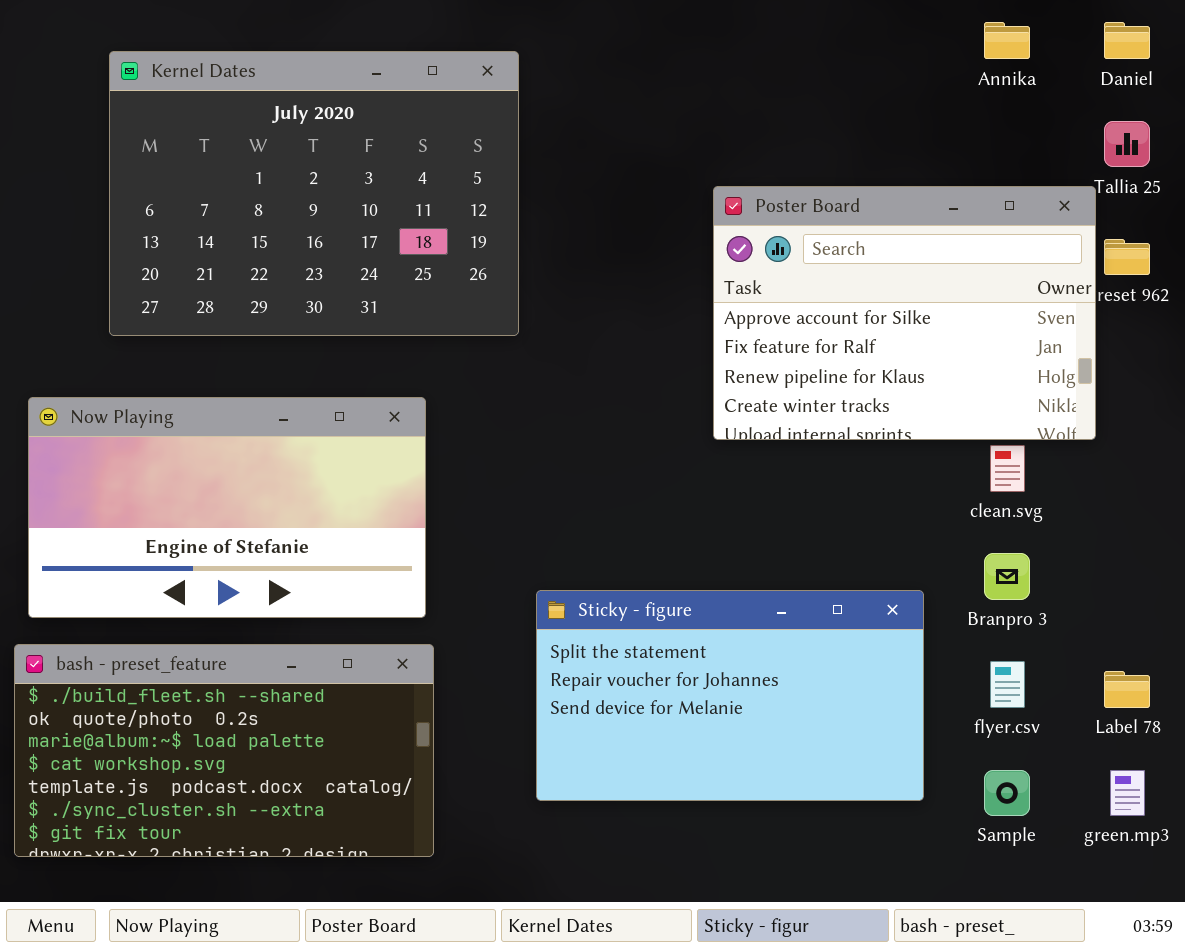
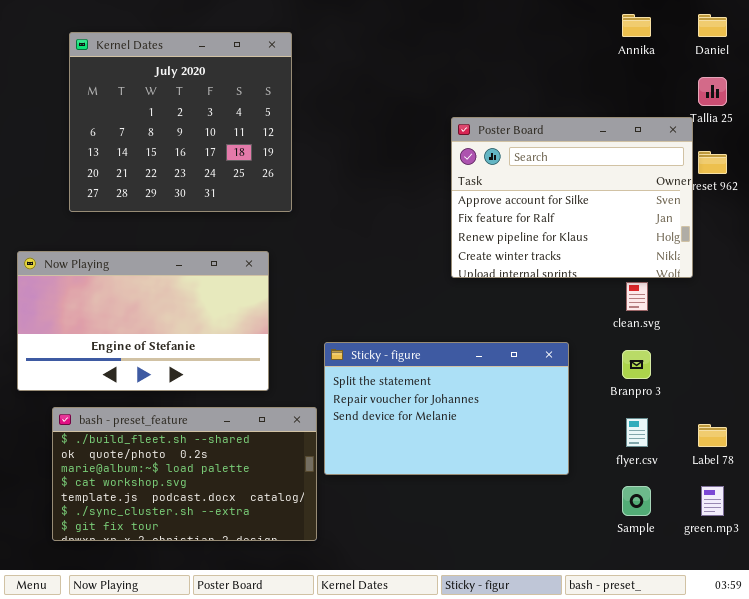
Kernel Dates: [109,51,519,336] -> [69,32,292,212], resized
Sticky - figure: [536,590,924,801] -> [324,342,569,475], moved
bash - preset_feature: [14,644,434,857] -> [52,407,317,541], moved

